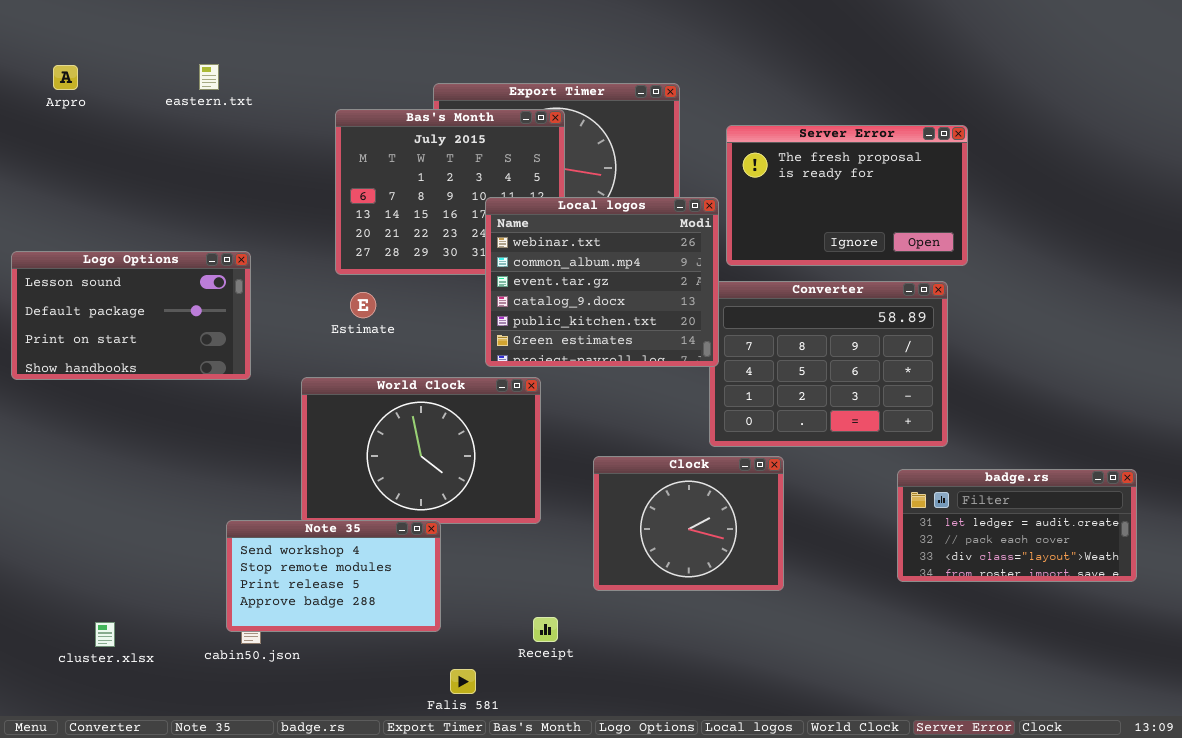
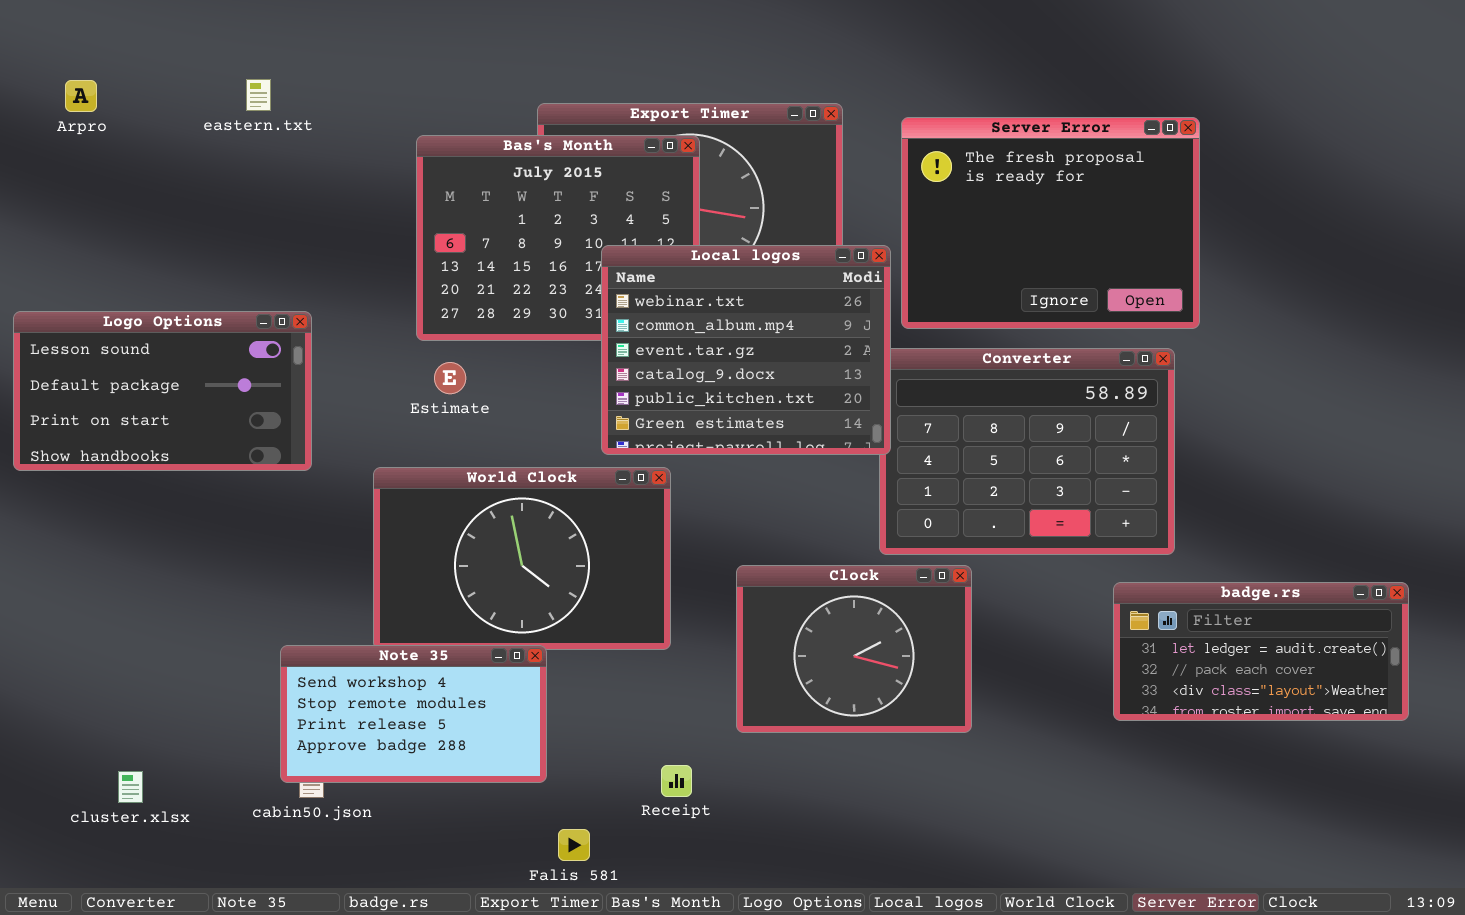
Server Error: [726,125,968,266] -> [901,117,1200,329], resized

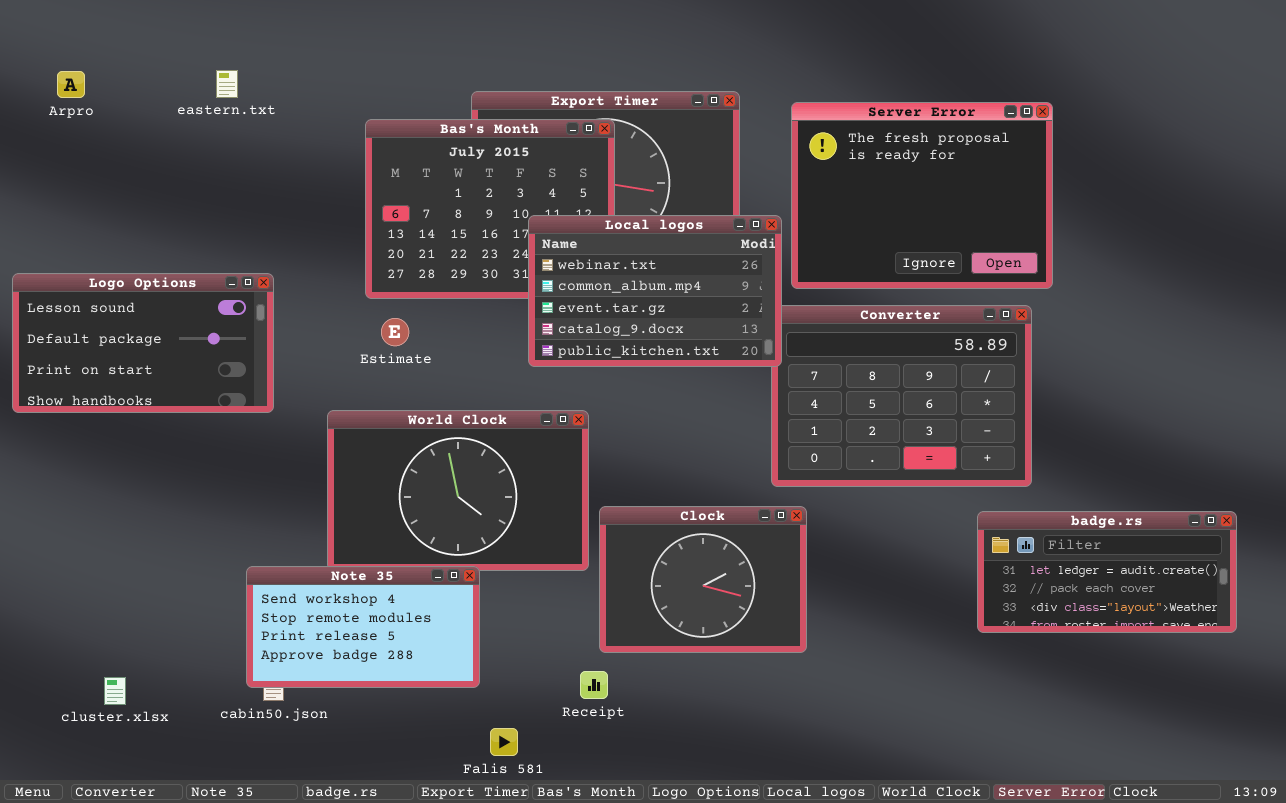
Local logos: [601,245,891,455] -> [528,215,782,367], resized
Clock: [736,565,972,733] -> [599,506,807,653], moved

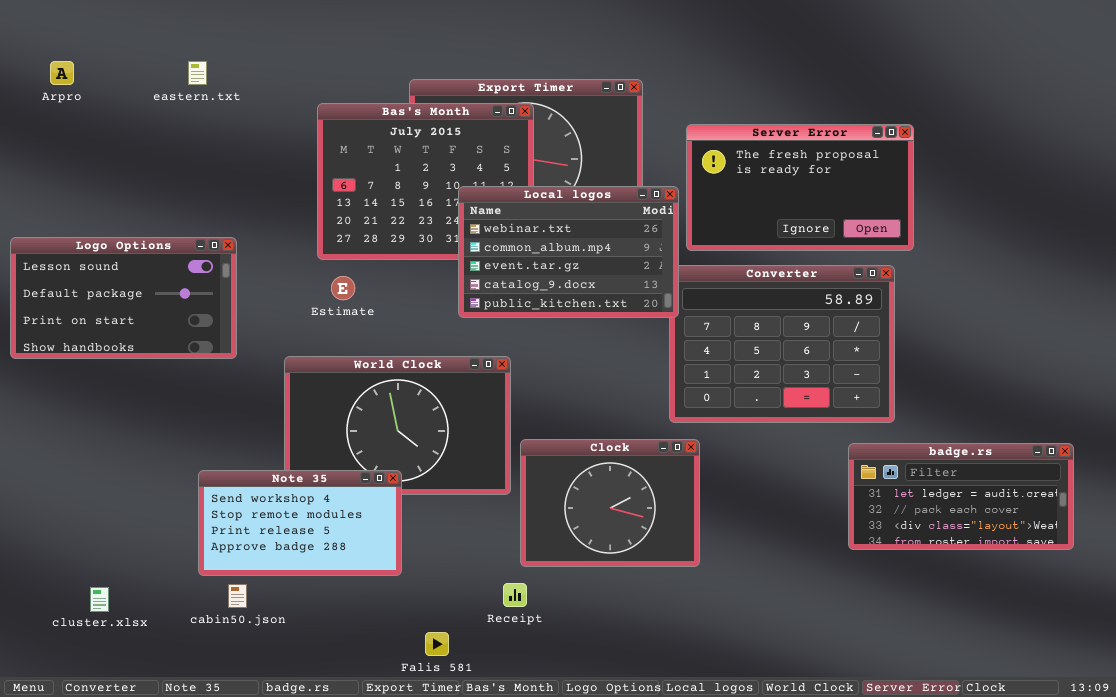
Server Error: [791,102,1053,289] -> [686,124,914,251], resized
Note 35: [246,566,480,688] -> [198,470,402,576], moved

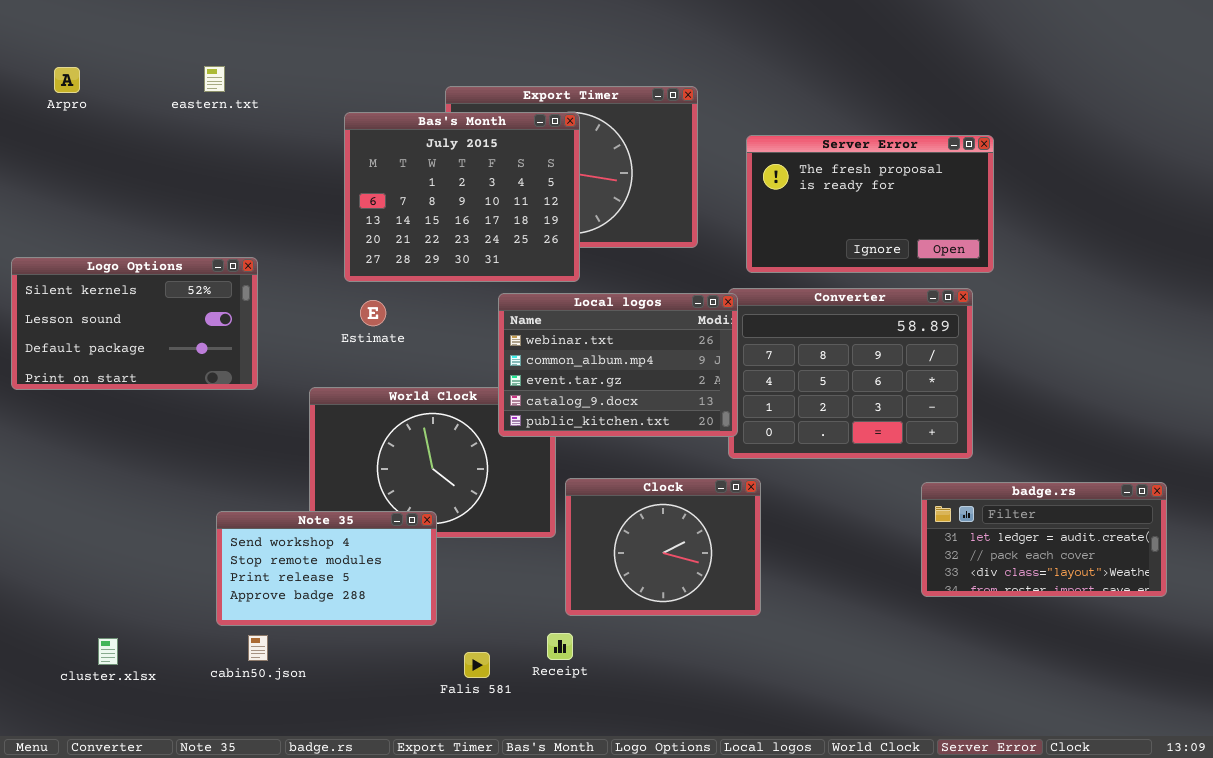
Local logos: [458,186,679,318] -> [498,293,738,437], moved
Logo Options: [10,237,237,359] -> [11,257,258,390], scrolled up 1 row
Falis 581: [425,632,449,656] -> [464,652,490,678], moved

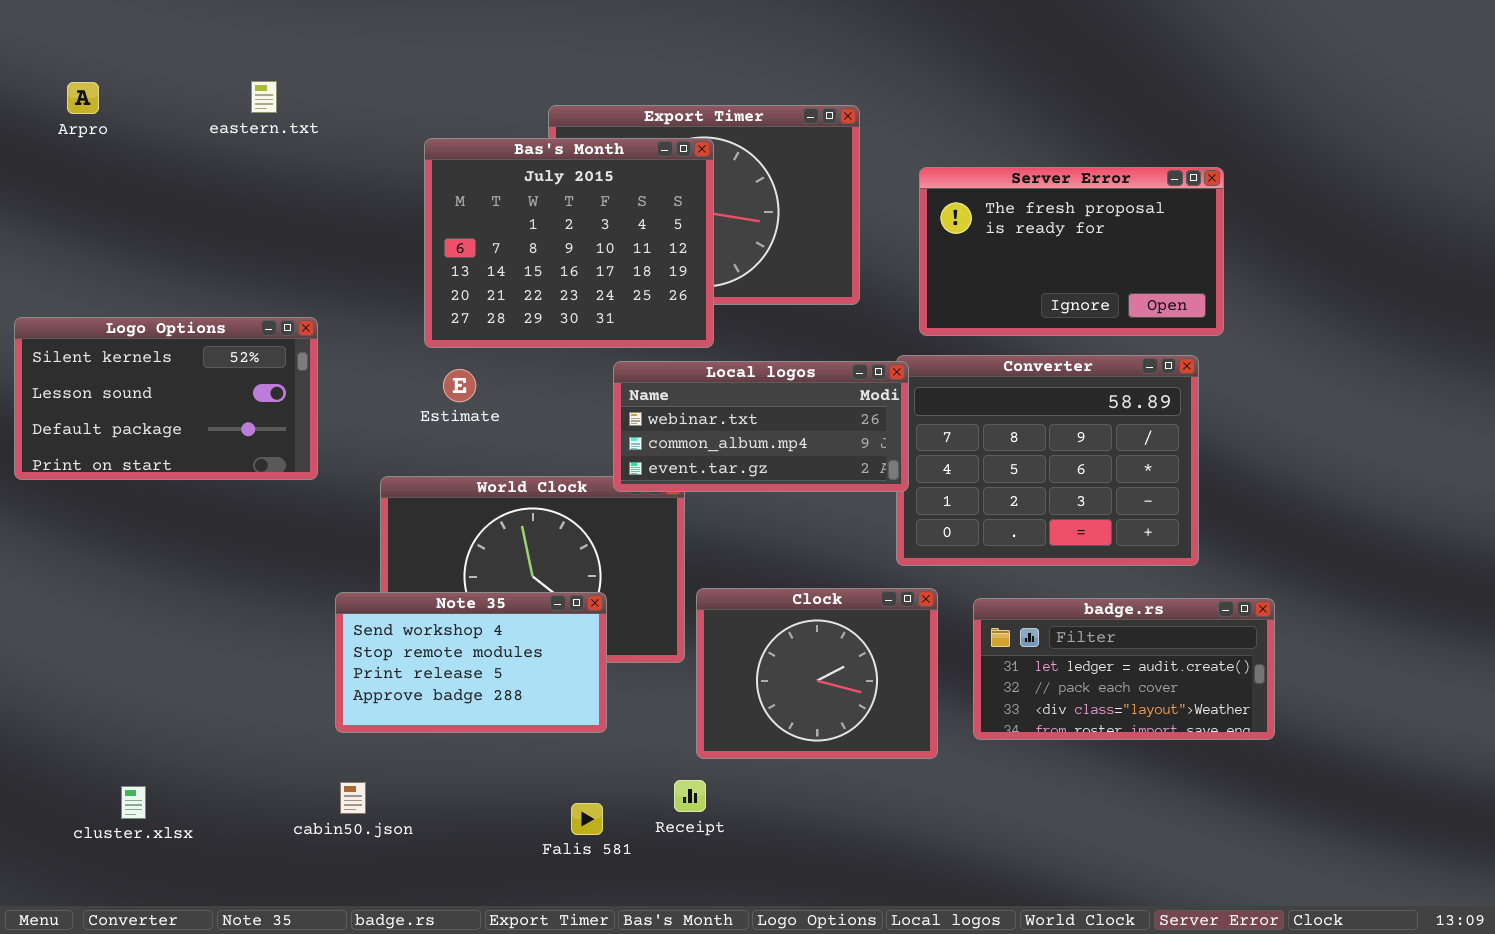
Local logos: [498,293,738,437] -> [613,361,909,492], resized
badge.rs: [921,482,1167,597] -> [973,598,1275,740], moved
Note 35: [216,511,437,626] -> [335,592,607,733], moved
cabin50.json: [248,635,268,661] -> [340,782,366,814], moved

